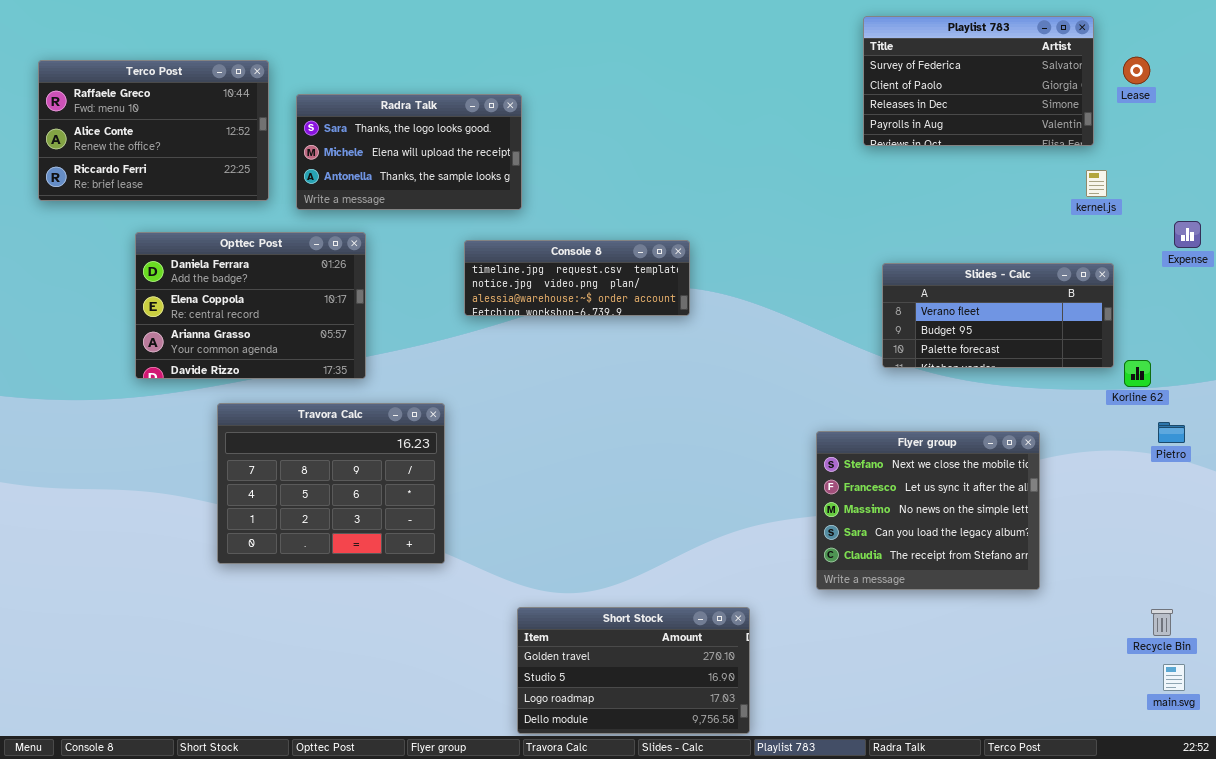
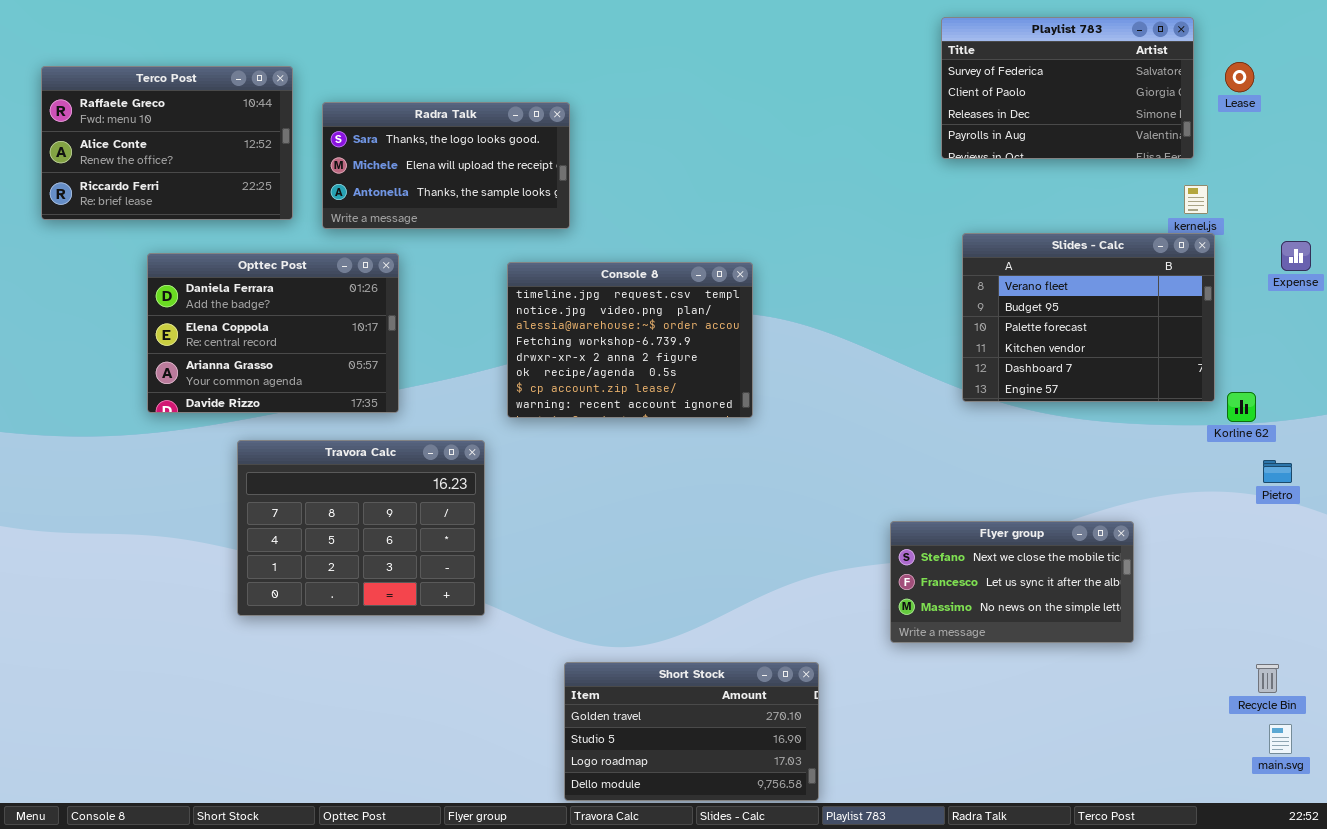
Console 8: [464,240,690,316] -> [507,262,753,418], resized
Slides - Calc: [882,263,1114,368] -> [962,233,1215,402], resized
Flyer group: [816,431,1040,590] -> [890,521,1134,643], resized

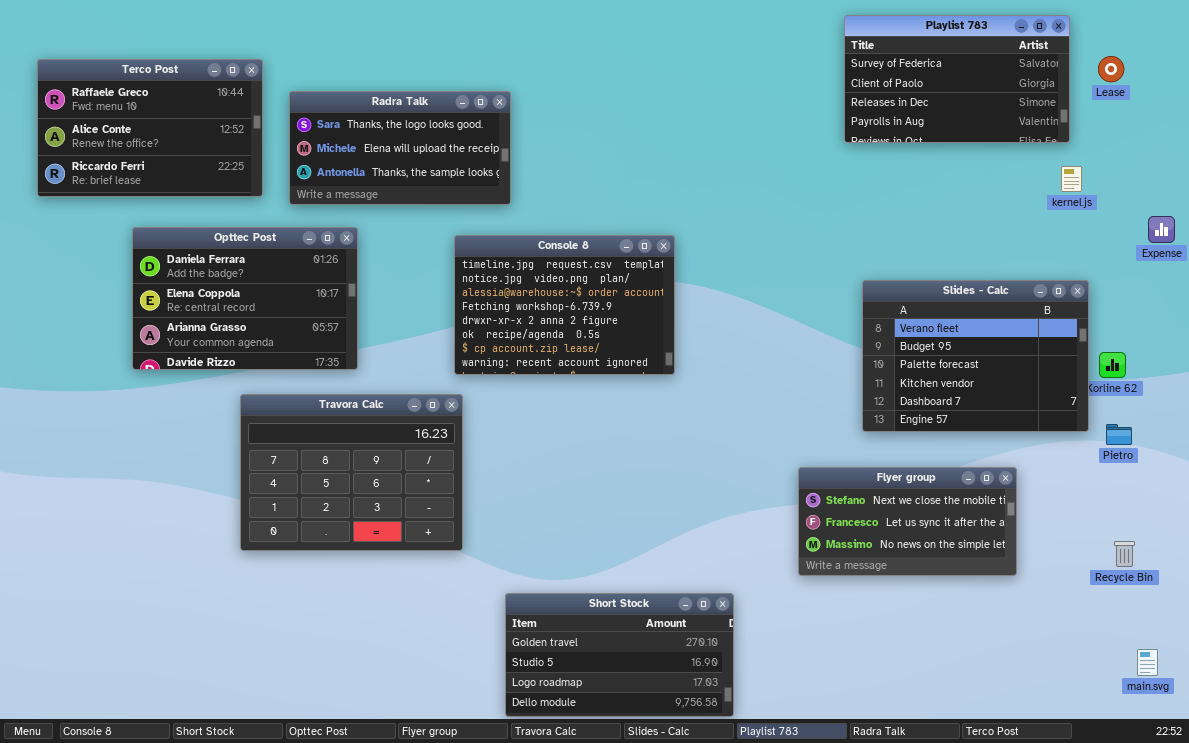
Slides - Calc: [962,233,1215,402] -> [862,280,1089,432], moved
Travora Calc: [237,440,485,616] -> [240,394,463,551], moved
Pietro: [1263,460,1292,483] -> [1106,424,1132,445], moved
Recycle Bin: [1256,664,1279,693] -> [1114,541,1135,567], moved

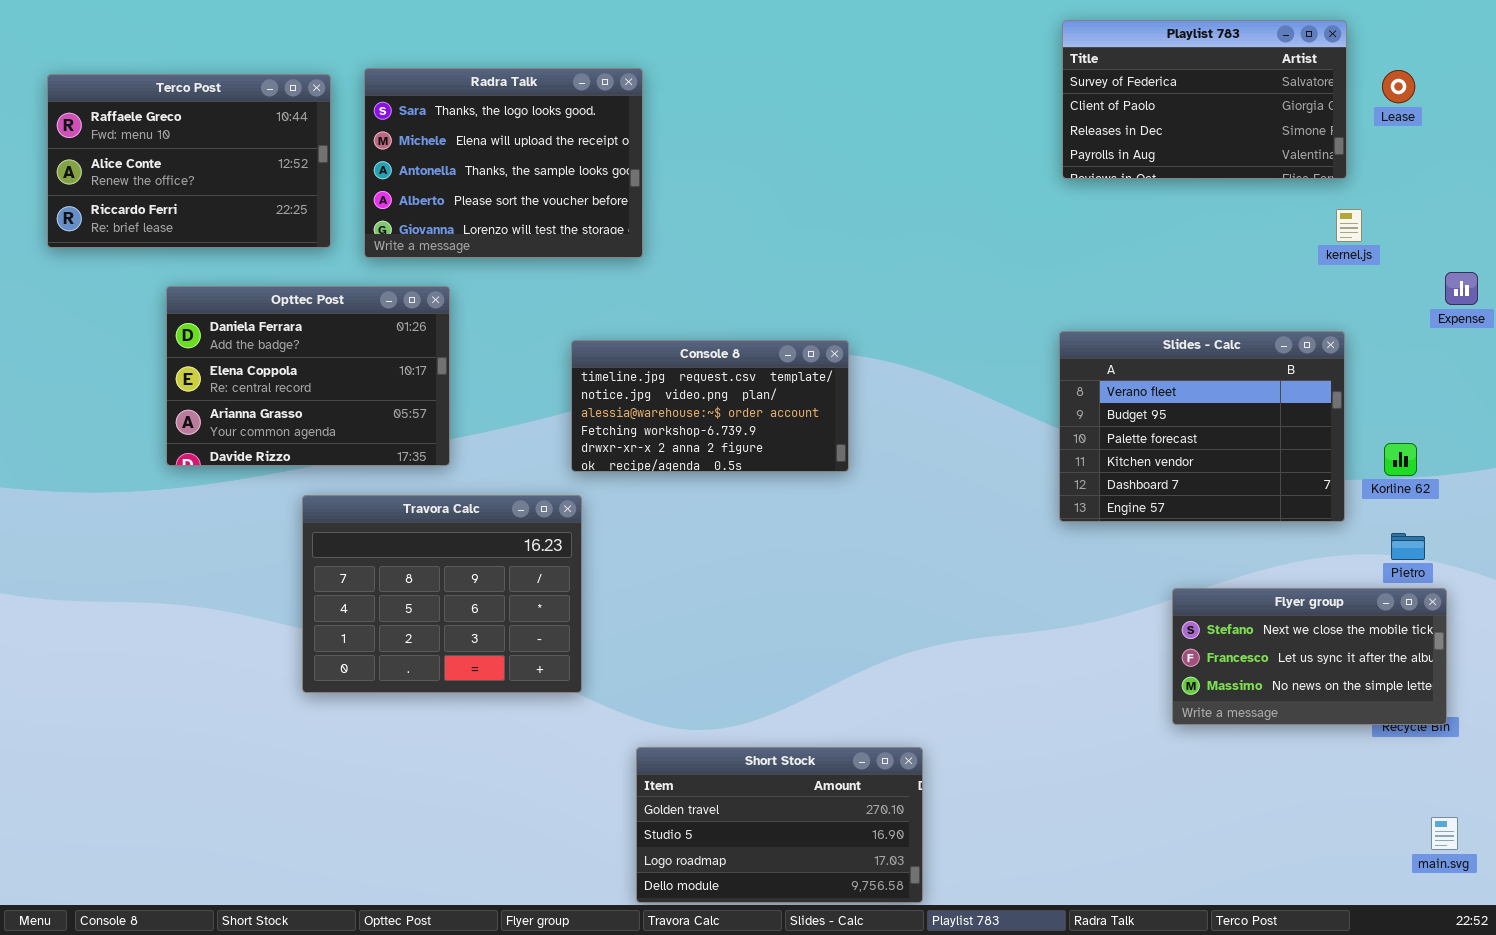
Radra Talk: [289,91,511,205] -> [364,68,643,258], resized
Console 8: [454,235,675,375] -> [571,340,849,472], resized
Slides - Calc: [862,280,1089,432] -> [1059,331,1345,522], moved
Flyer group: [798,467,1017,576] -> [1172,588,1447,725], moved

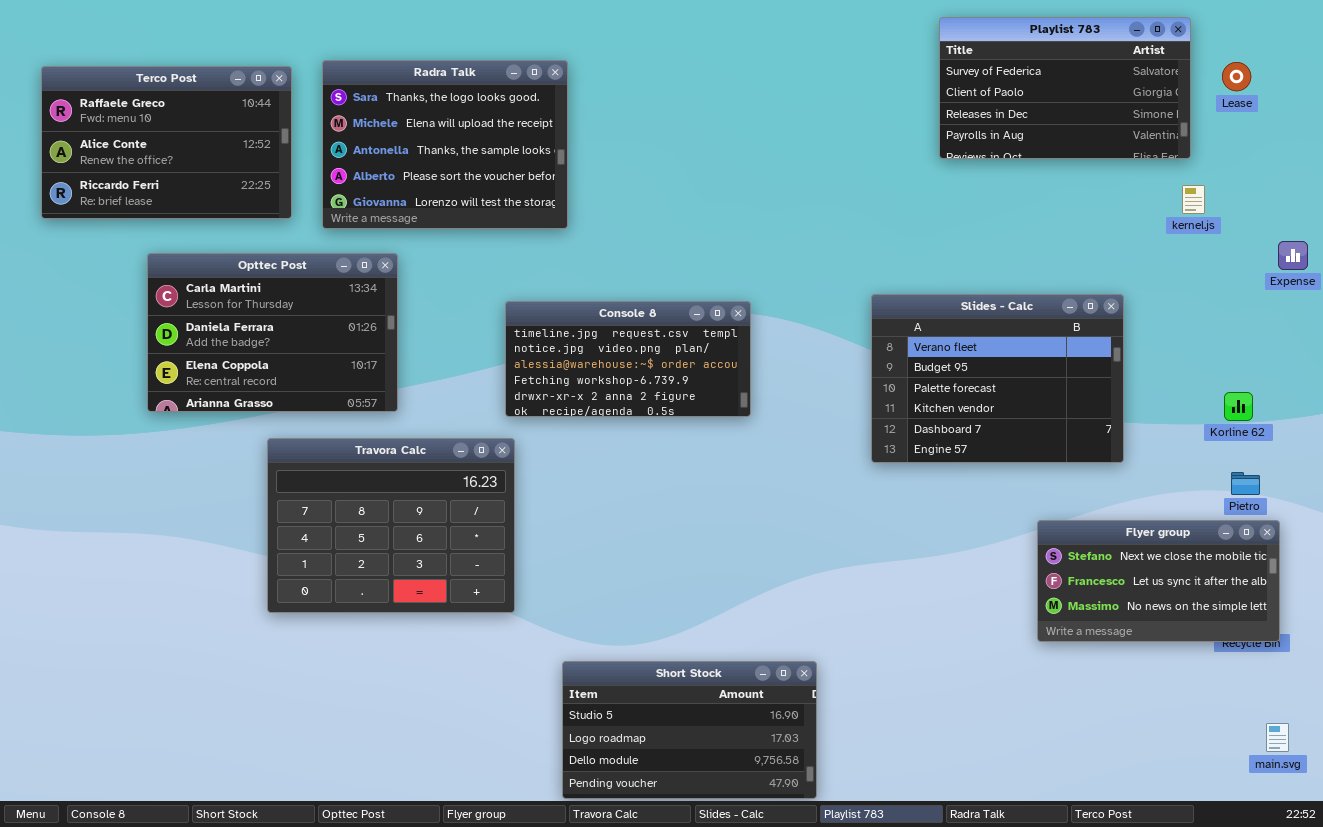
Opttec Post: [166,286,450,466] -> [147,253,398,412], scrolled up 1 row
Slides - Calc: [1059,331,1345,522] -> [871,294,1124,463], moved
Short Stock: [636,747,923,903] -> [562,661,817,799], scrolled down 1 row

